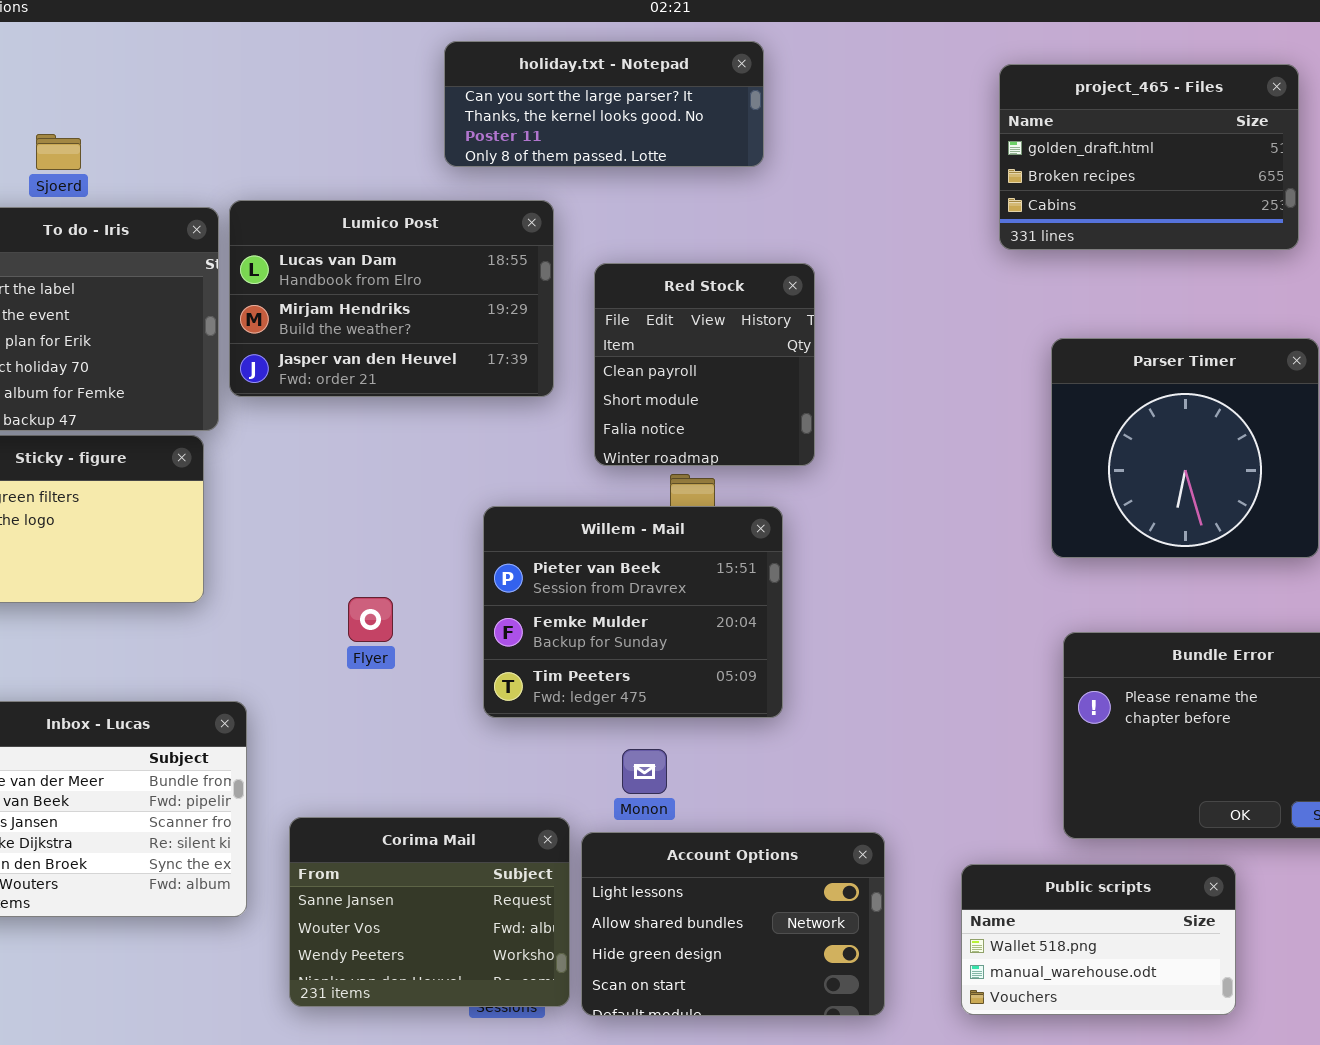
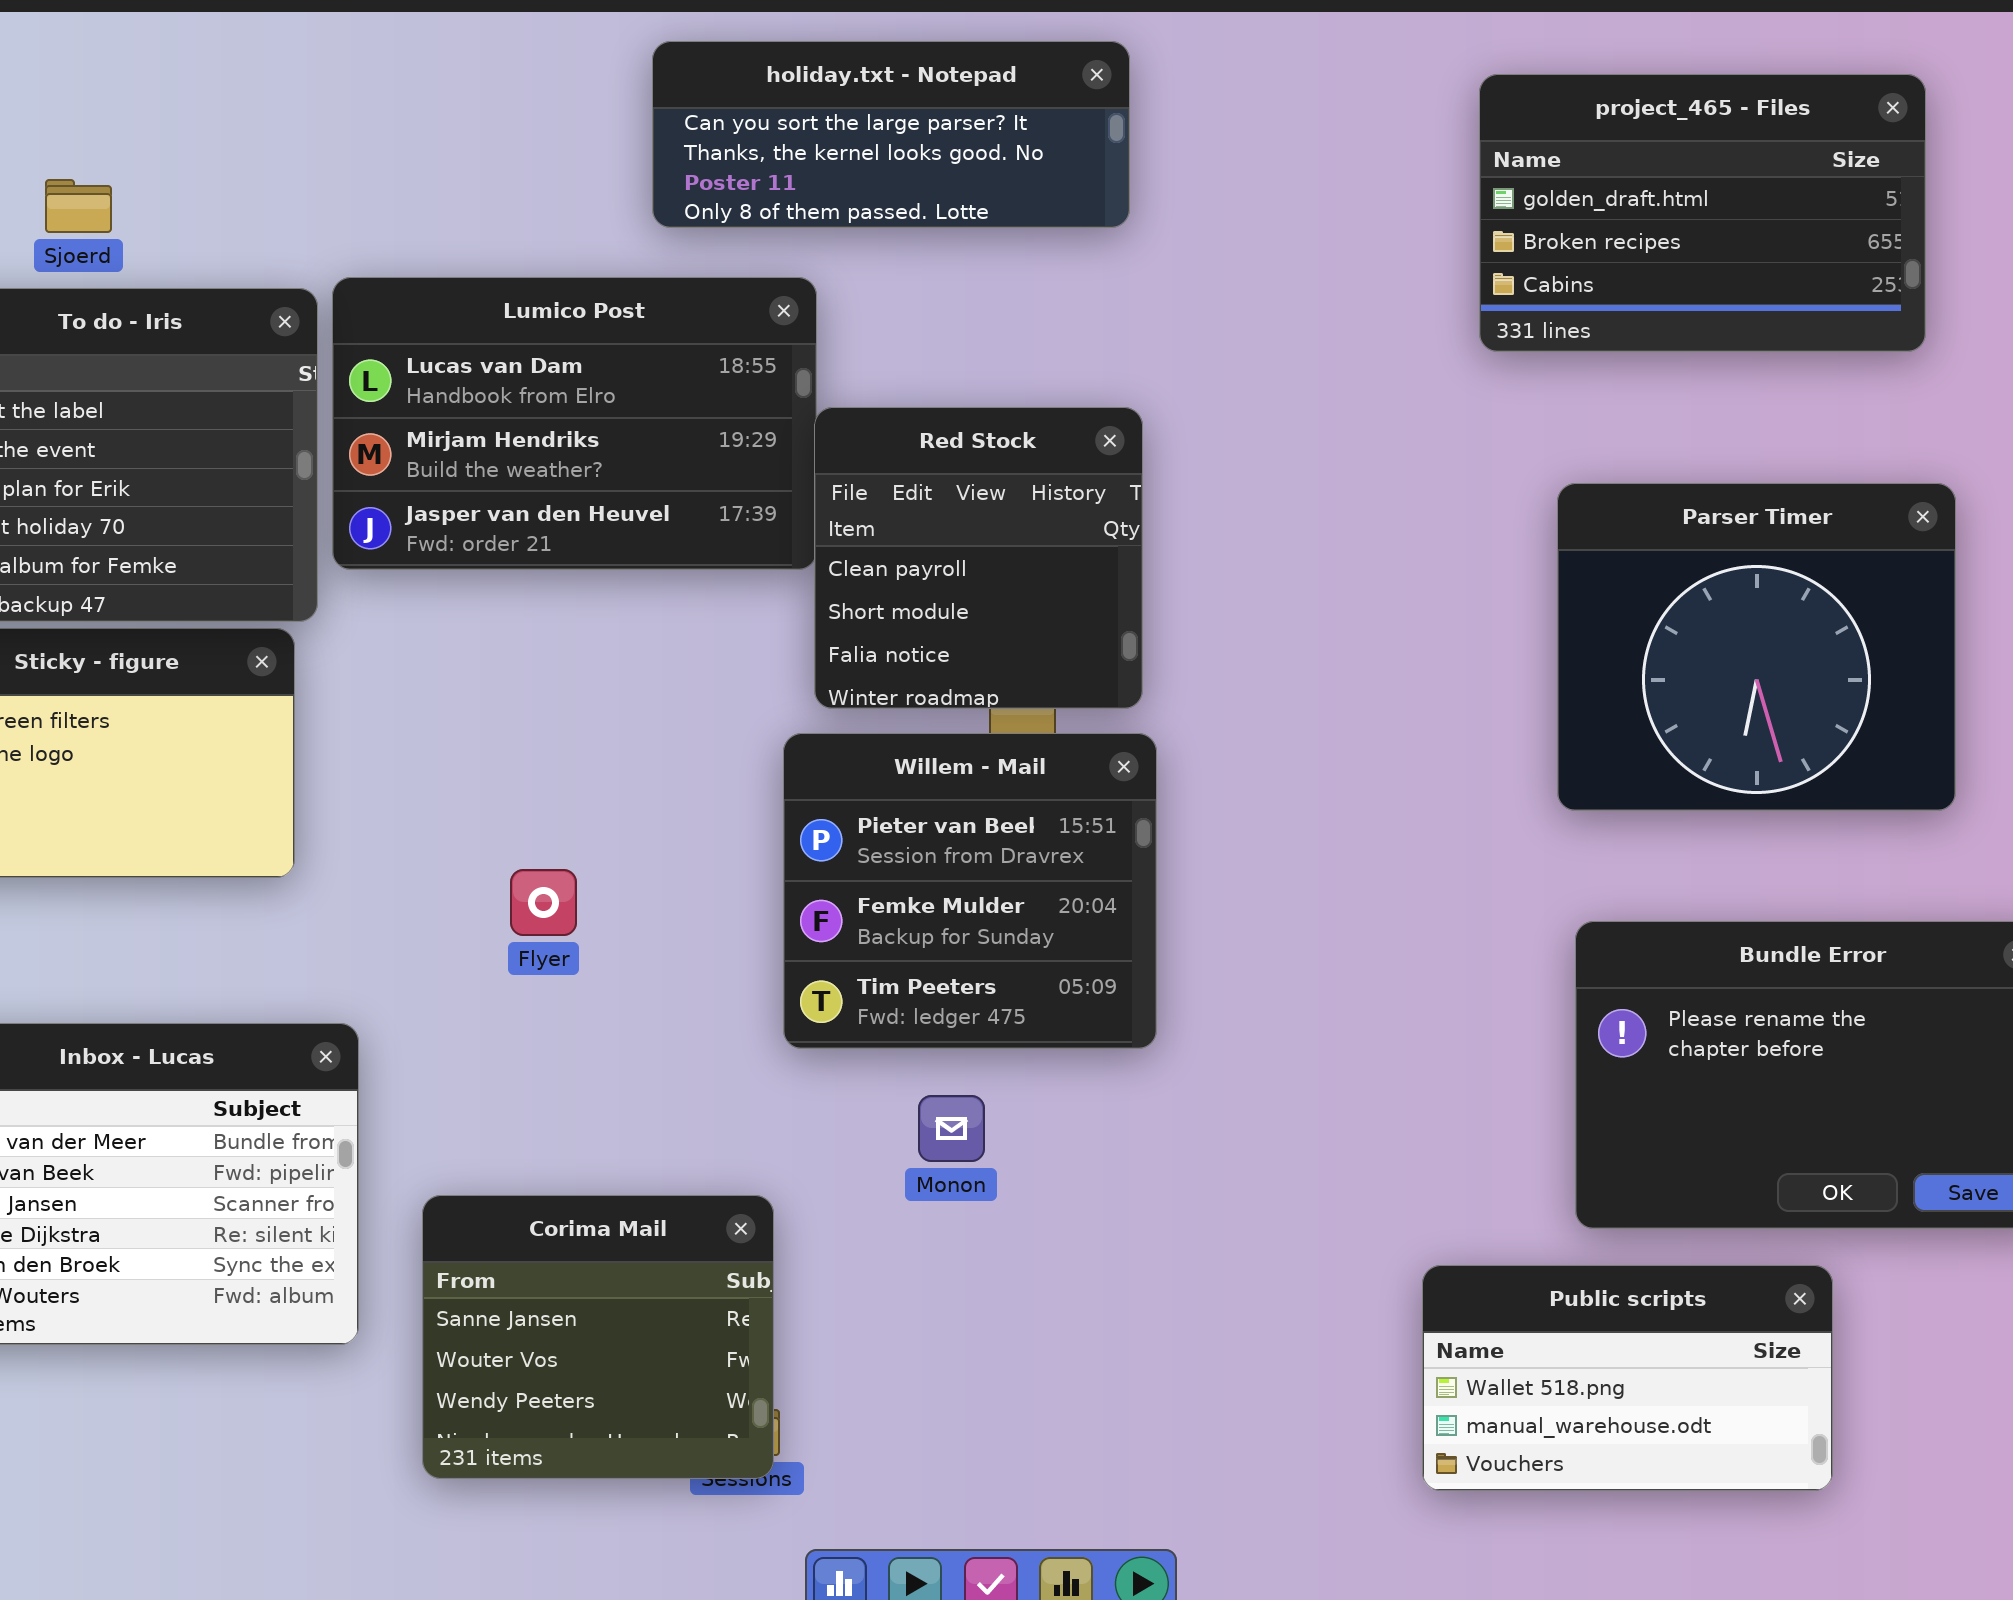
Red Stock: [594,263,815,466] -> [814,407,1143,709], moved
Willem - Mail: [483,506,783,718] -> [783,733,1157,1049], resized
Corima Mail: [289,817,570,1007] -> [422,1195,774,1479], resized
Account Options: [581,832,885,1016] -> none, closed

